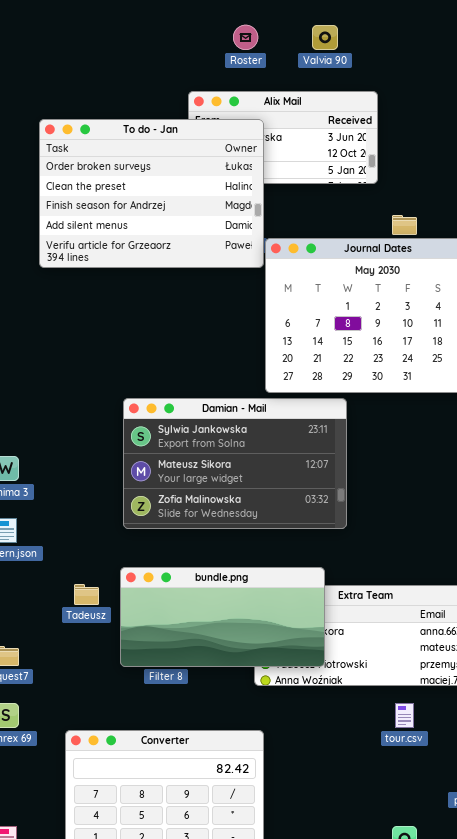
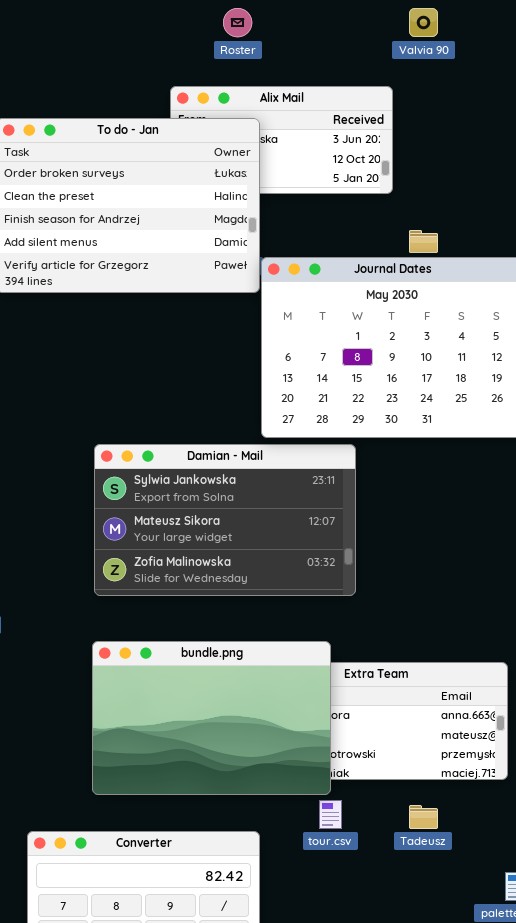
Valvia 90: [312,25,338,50] -> [409,8,438,37], moved
bundle.png: [120,567,325,667] -> [92,641,331,795], resized
Tadeusz: [74,584,99,605] -> [409,805,438,829], moved
tour.csv: [395,703,414,728] -> [319,800,342,829], moved

